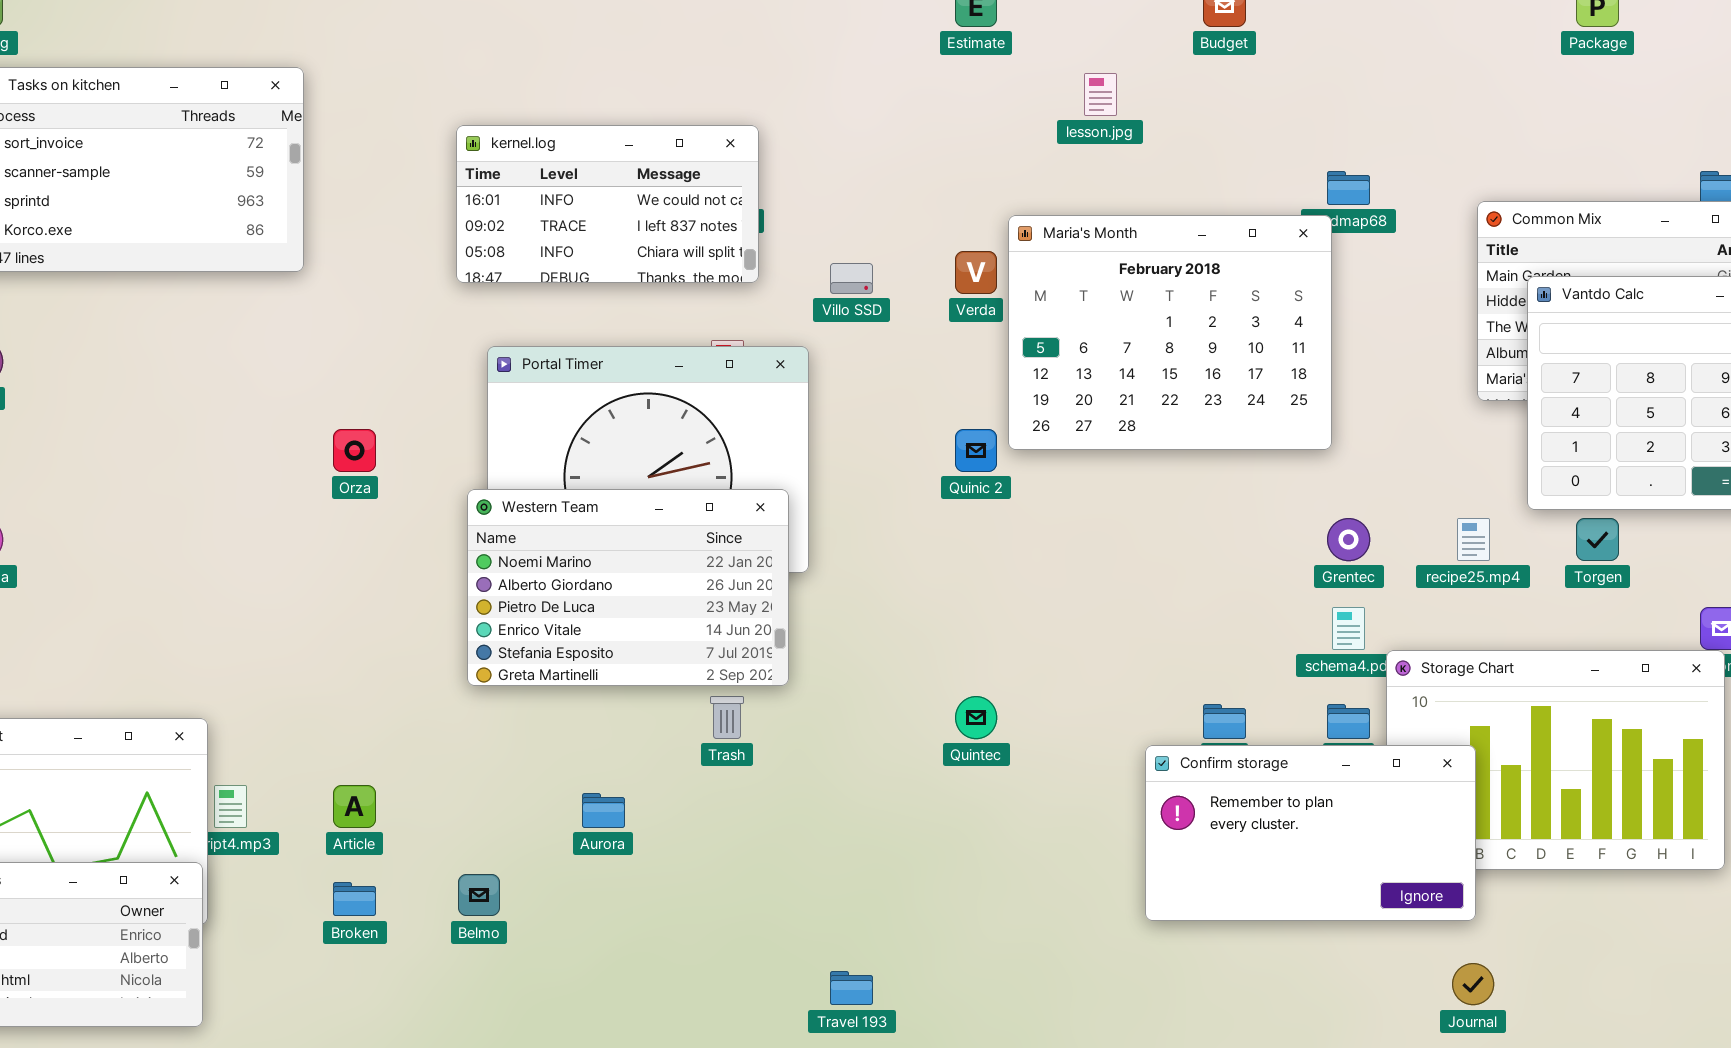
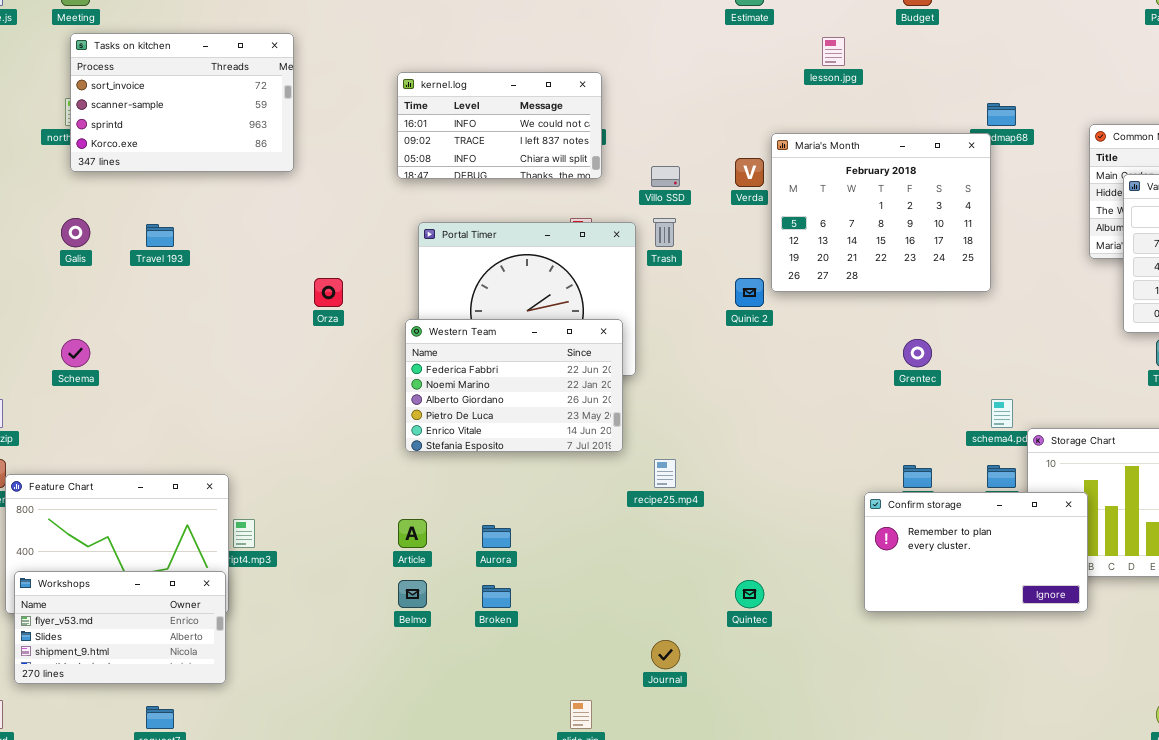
Western Team: [467,489,789,686] -> [405,319,623,452], scrolled up 1 row
Grentec: [1327,518,1370,561] -> [903,339,932,367], moved
recipe25.mp4: [1457,518,1490,561] -> [654,459,676,488], moved
Trash: [710,696,744,739] -> [653,218,676,247], moved
Quintec: [955,696,997,739] -> [735,580,764,608], moved
Article: [333,785,376,828] -> [398,519,427,548], moved
Broken: [333,882,376,916] -> [482,585,511,608], moved
Journal: [1452,963,1494,1005] -> [651,640,680,669], moved
Travel 193: [830,971,873,1005] -> [146,224,174,247], moved

